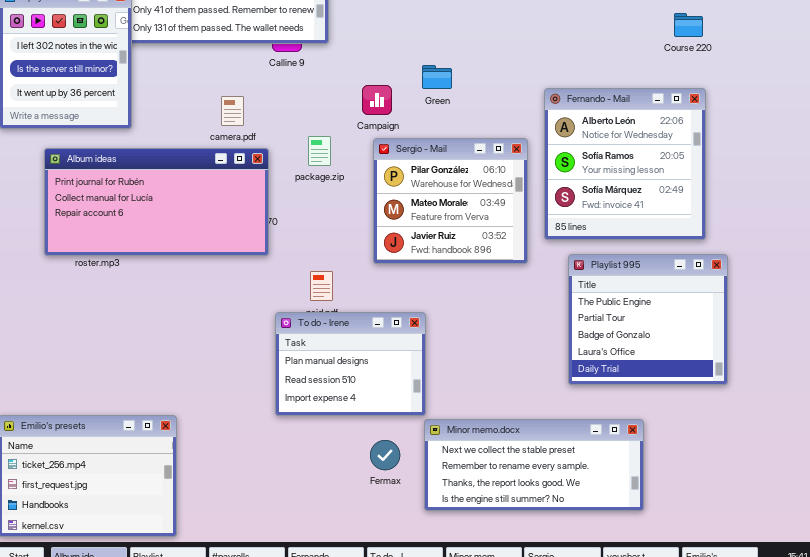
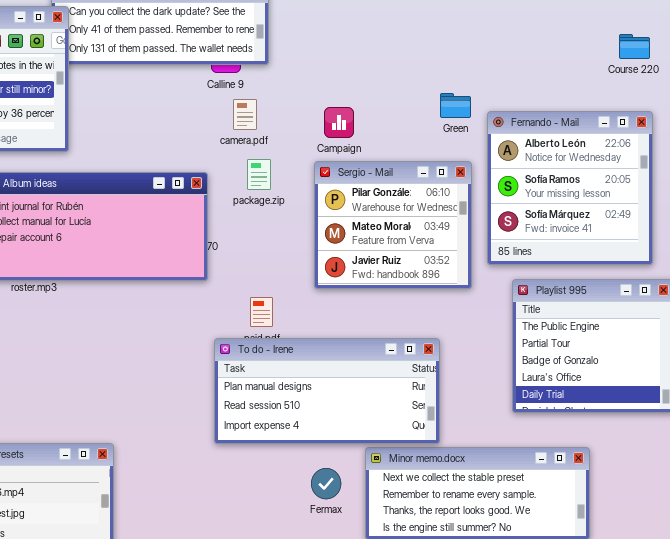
Green: [422,65,452,89] -> [440,93,471,118], moved
Campaign: [362,85,392,115] -> [324,107,354,138], moved
camera.pdf: [221,96,244,126] -> [233,99,257,130], moved
To do - Irene: [275,312,426,416] -> [214,338,440,444], resized

